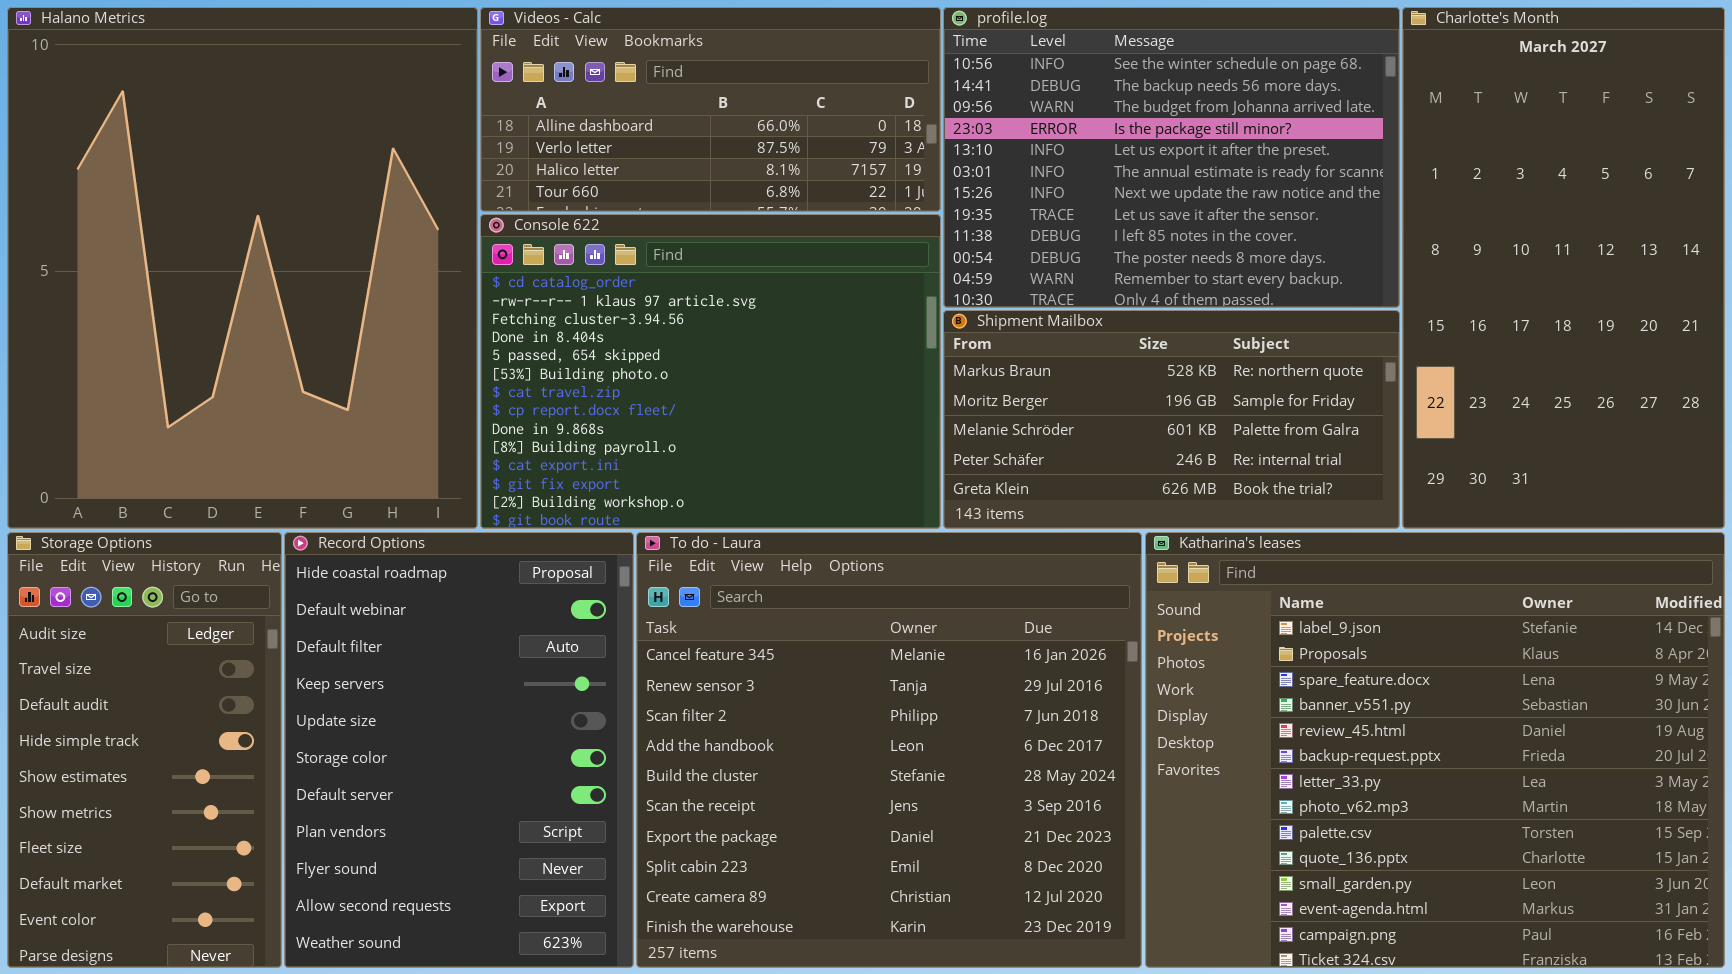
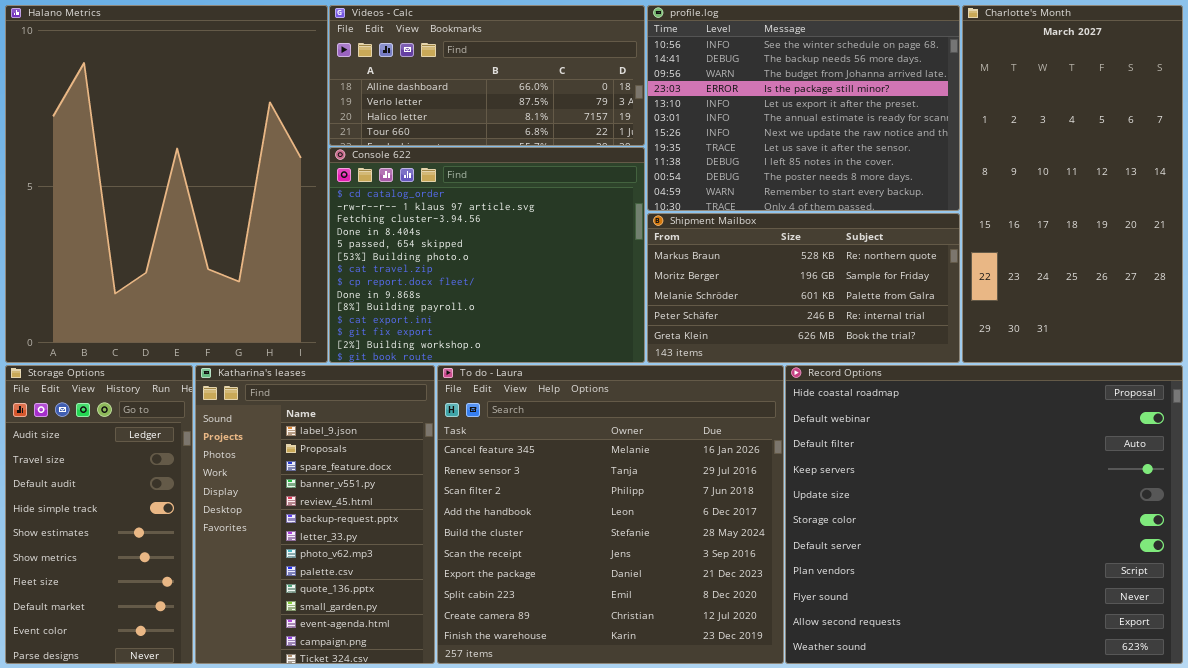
Record Options: [284,532,634,968] -> [785,365,1183,664], moved, resized
Katharina's leases: [1145,532,1725,968] -> [195,365,435,664], moved, resized

